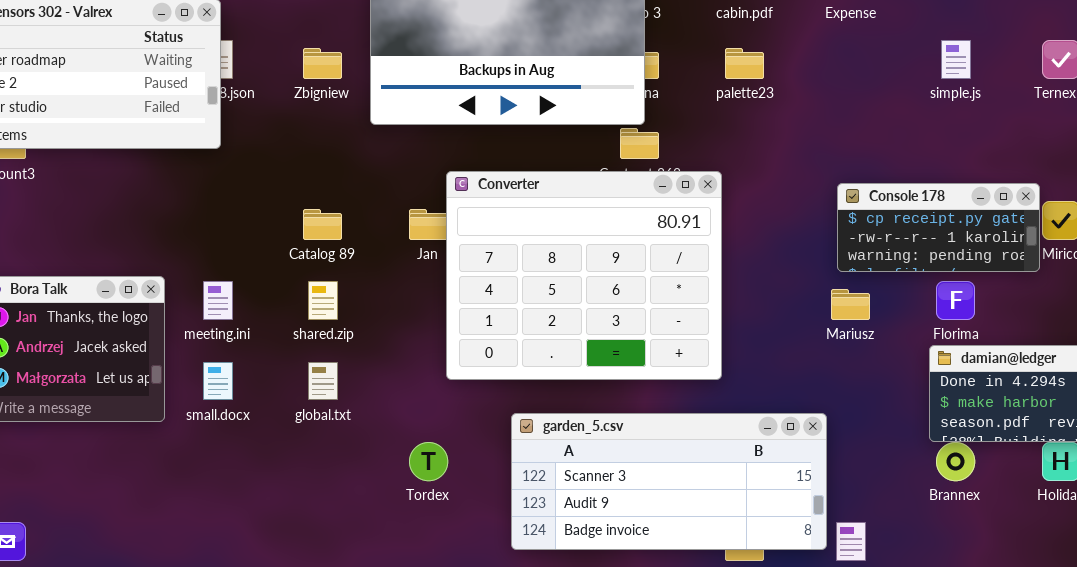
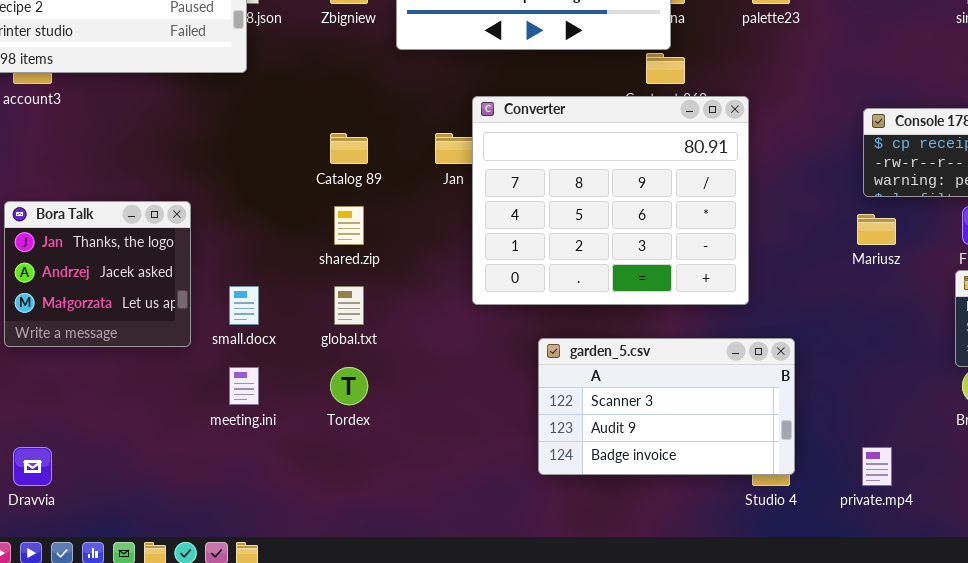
meeting.ini: [203,281,233,320] -> [229,367,259,405], moved
garden_5.csv: [511,413,827,550] -> [538,338,795,475], resized
Tordex: [409,442,448,481] -> [330,367,368,405], moved

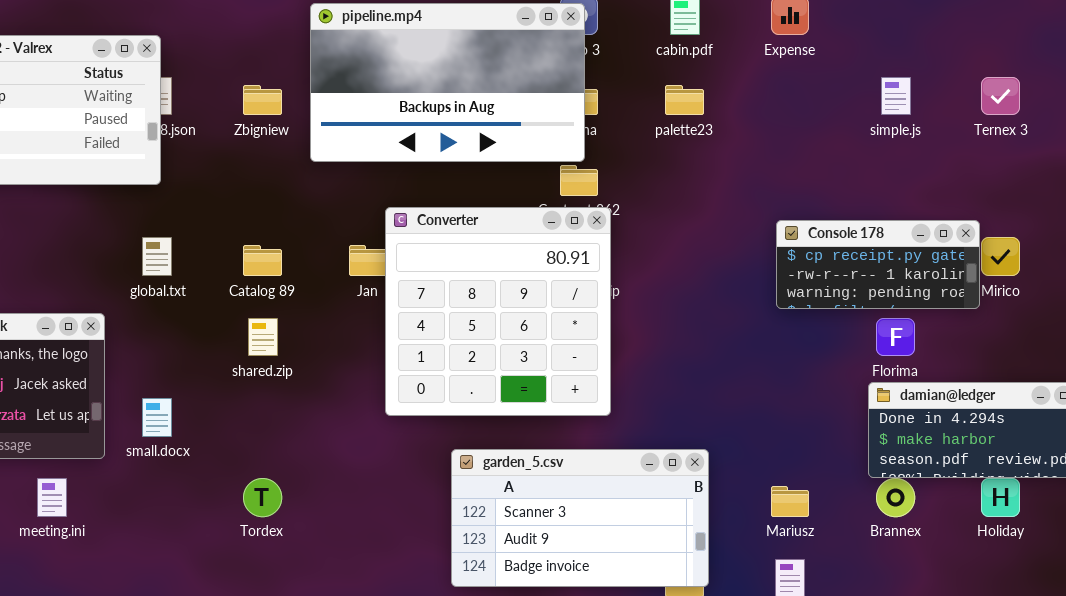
Converter: [472,96,749,305] -> [385,207,611,416], resized
Mariusz: [857,214,896,245] -> [771,486,809,517], moved
global.txt: [334,286,364,325] -> [142,237,172,276], moved
meeting.ini: [229,367,259,405] -> [37,478,67,517], moved

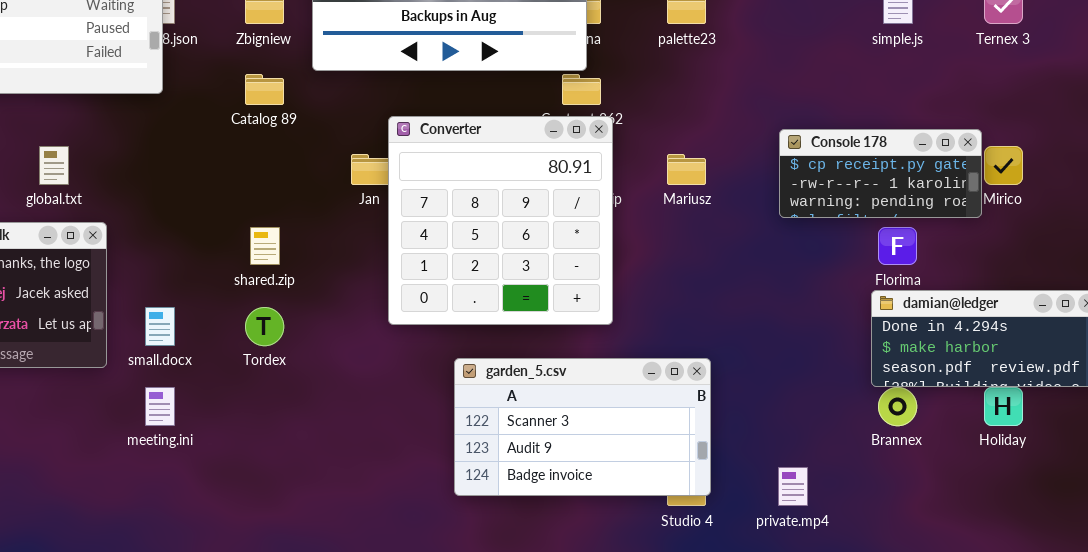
global.txt: [142,237,172,276] -> [39,146,69,185], moved
Catalog 89: [243,245,282,276] -> [245,74,284,105], moved
meeting.ini: [37,478,67,517] -> [145,387,175,426], moved
Tordex: [243,478,282,517] -> [245,307,284,346], moved
Mariusz: [771,486,809,517] -> [667,154,706,185], moved

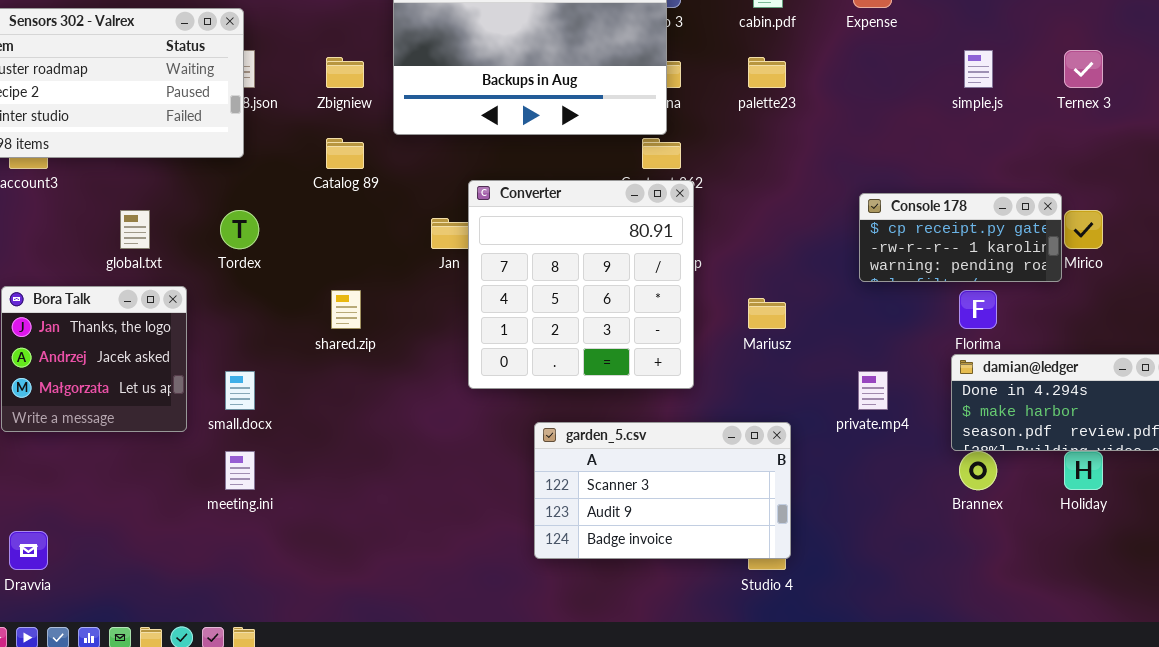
Mariusz: [667,154,706,185] -> [748,298,786,329], moved
Tordex: [245,307,284,346] -> [220,210,259,249], moved
private.mp4: [778,467,808,506] -> [858,371,888,410], moved

